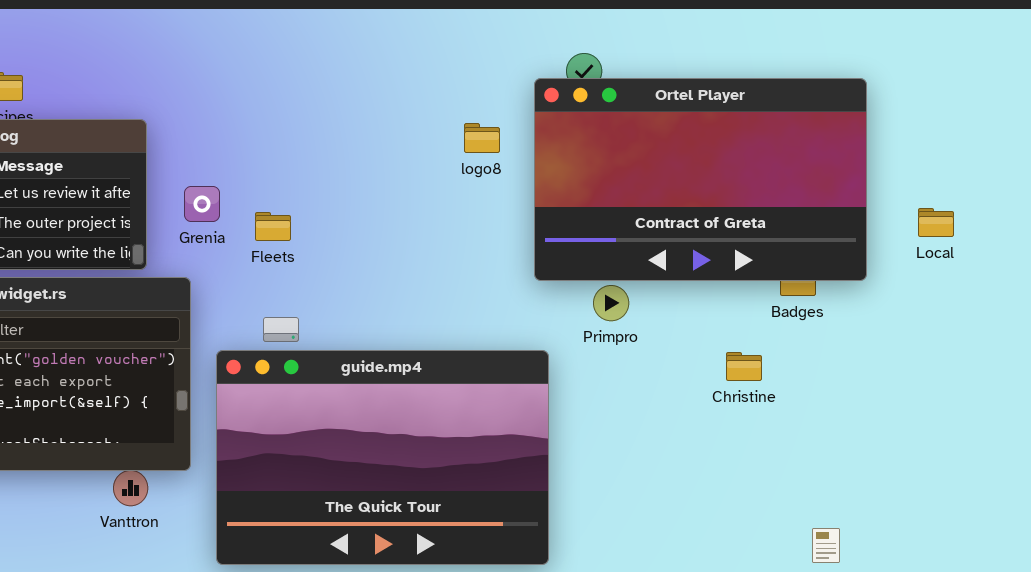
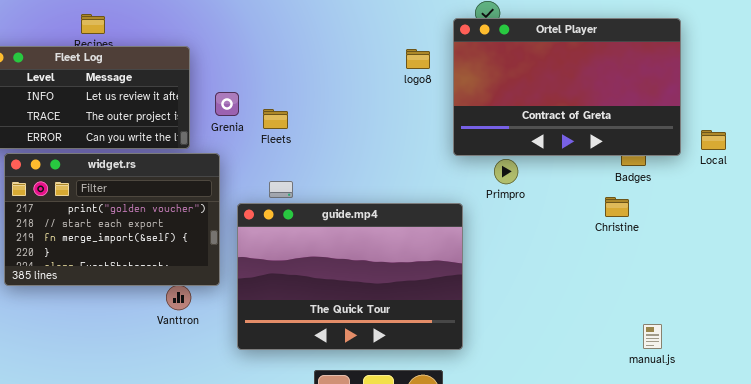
Local: [918,208,954,237] -> [701,130,726,150], moved
Christine: [726,352,762,381] -> [605,197,629,217], moved

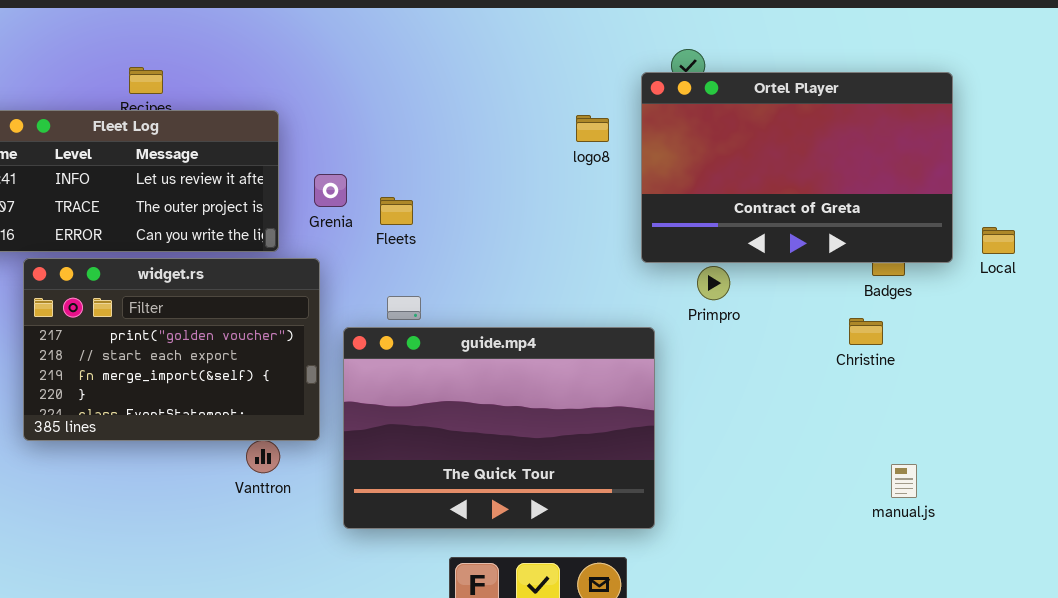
manual.js: [643,324,662,349] -> [891,464,917,498], moved

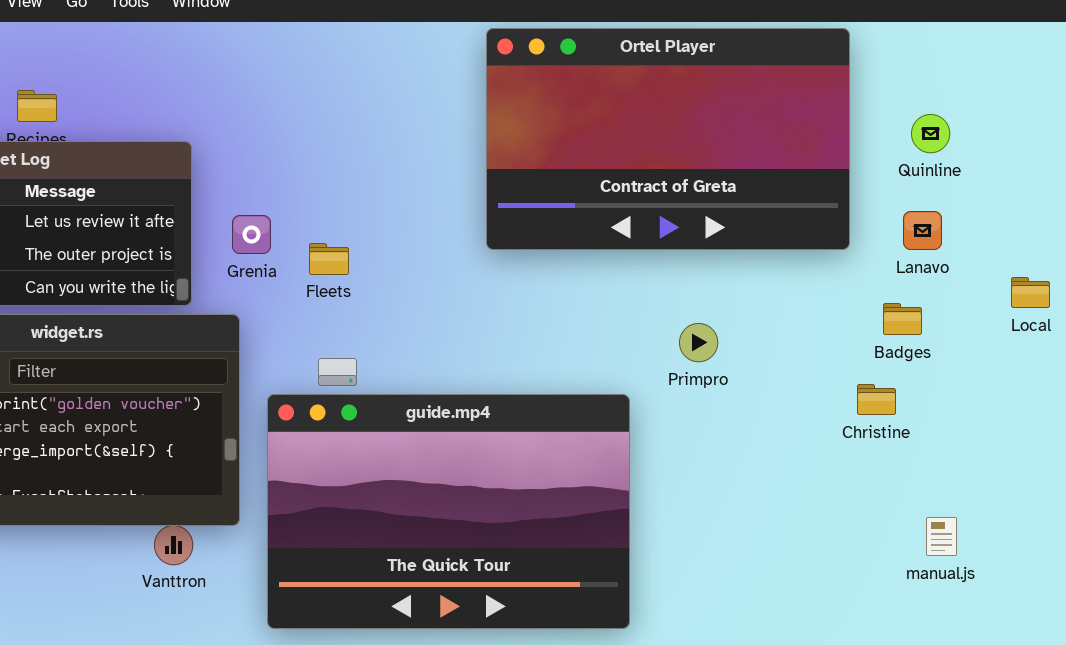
Ortel Player: [641,72,953,263] -> [486,28,850,250], moved
manual.js: [891,464,917,498] -> [926,517,957,556], moved

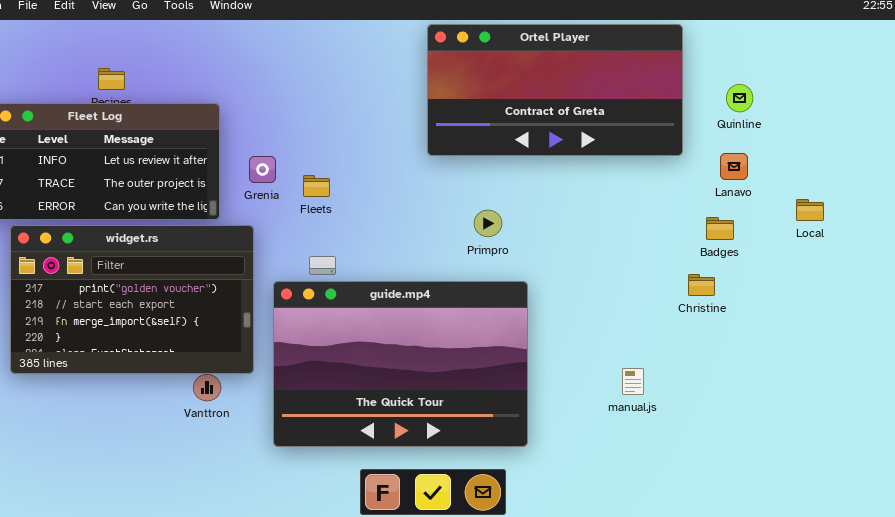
Ortel Player: [486,28,850,250] -> [427,24,683,156], resized
Primpro: [679,323,718,362] -> [474,210,502,237], moved
manual.js: [926,517,957,556] -> [622,368,644,395], moved

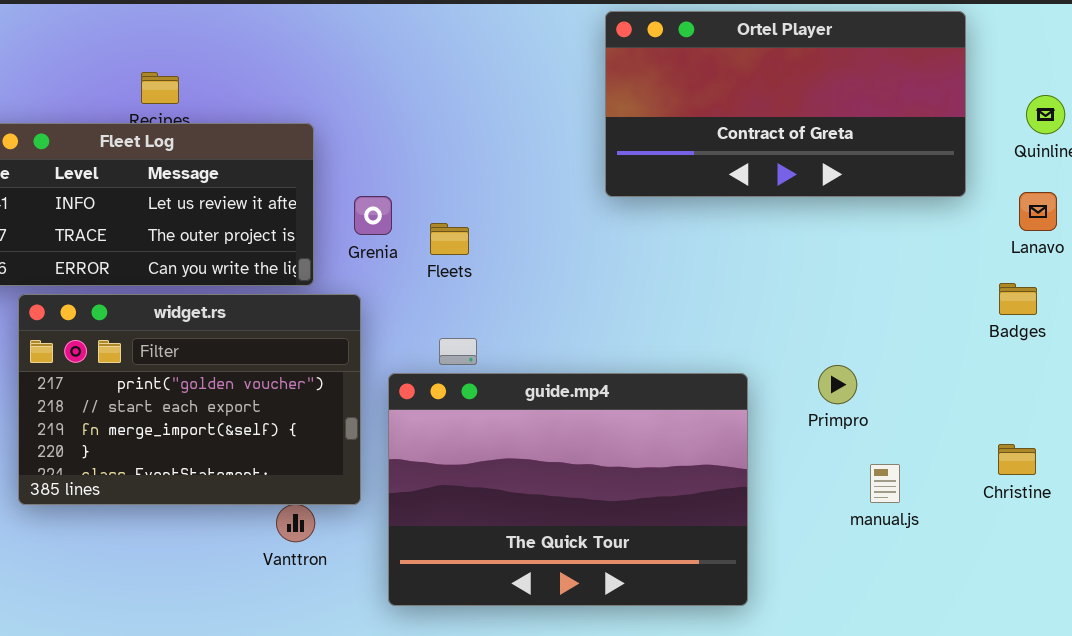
Primpro: [474,210,502,237] -> [818,365,857,404], moved
Christine: [688,274,715,296] -> [998,444,1036,475], moved
manual.js: [622,368,644,395] -> [870,464,900,503], moved

